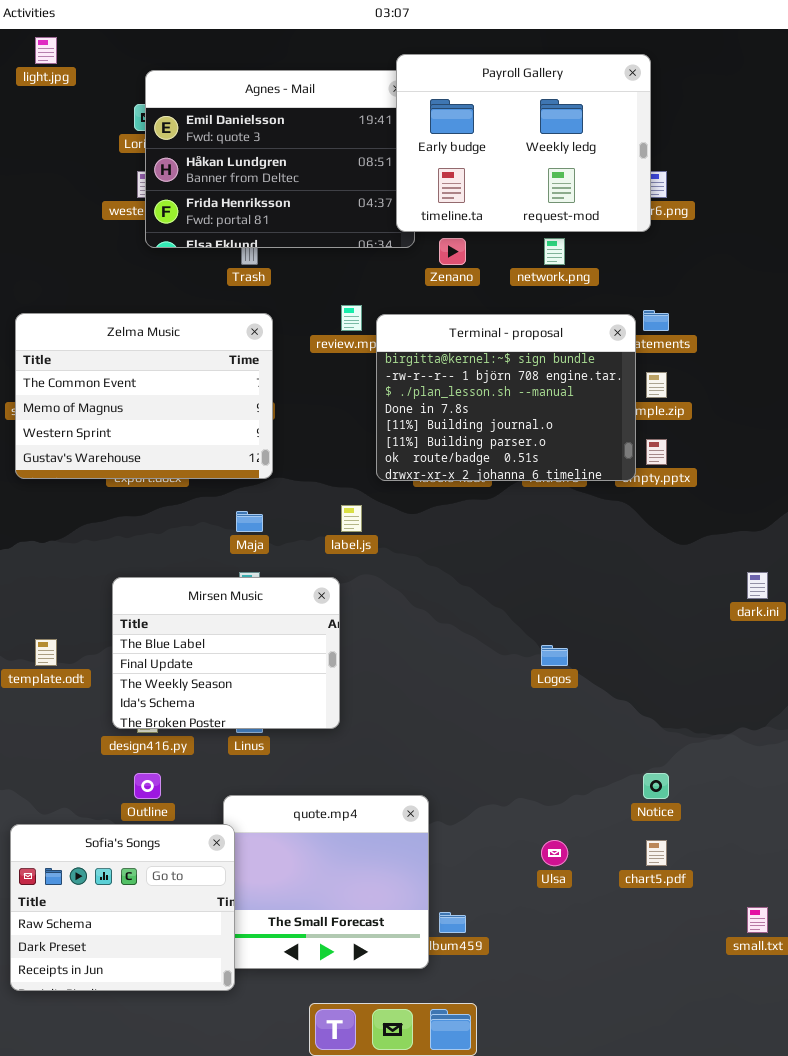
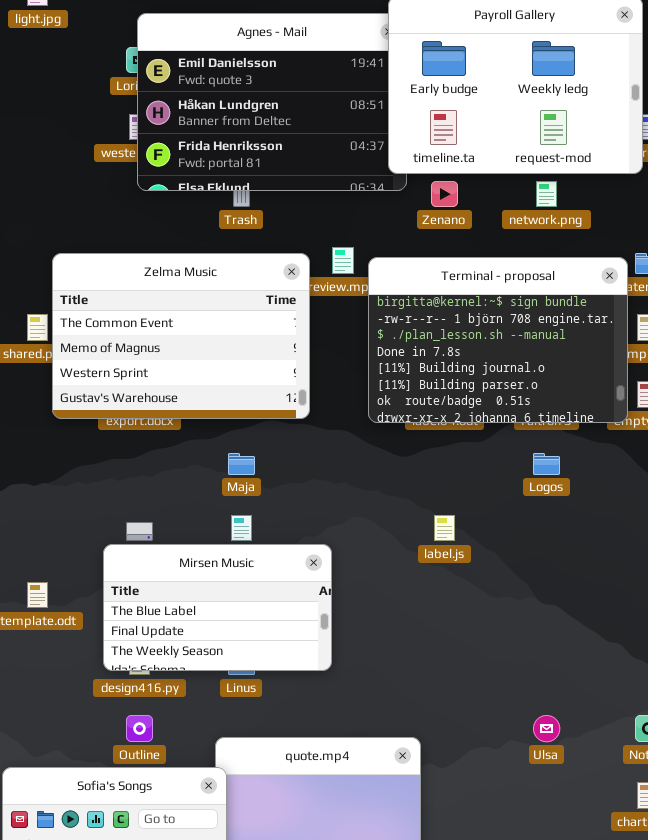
Zelma Music: [15,313,273,479] -> [52,253,310,419], moved
label.js: [341,505,362,532] -> [434,515,455,541], moved
Mirsen Music: [112,577,340,729] -> [103,544,332,671], resized
Logos: [541,645,568,666] -> [533,453,560,475], moved
Ulsa: [541,840,568,866] -> [533,715,560,742], moved

